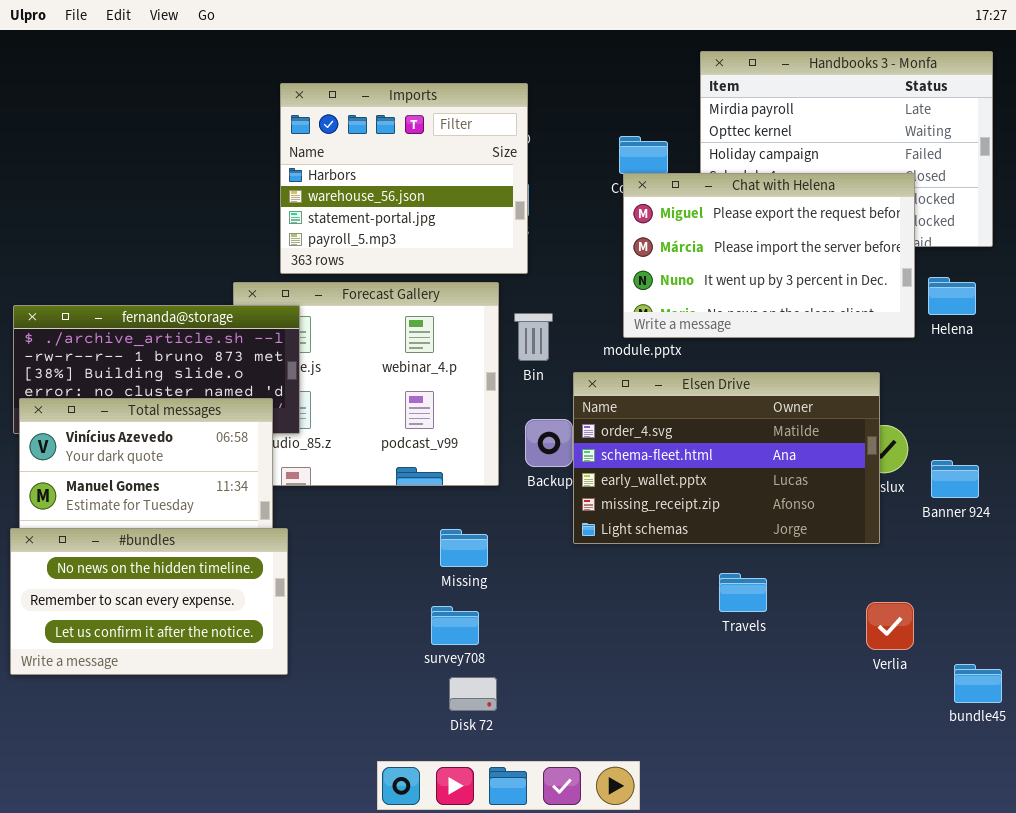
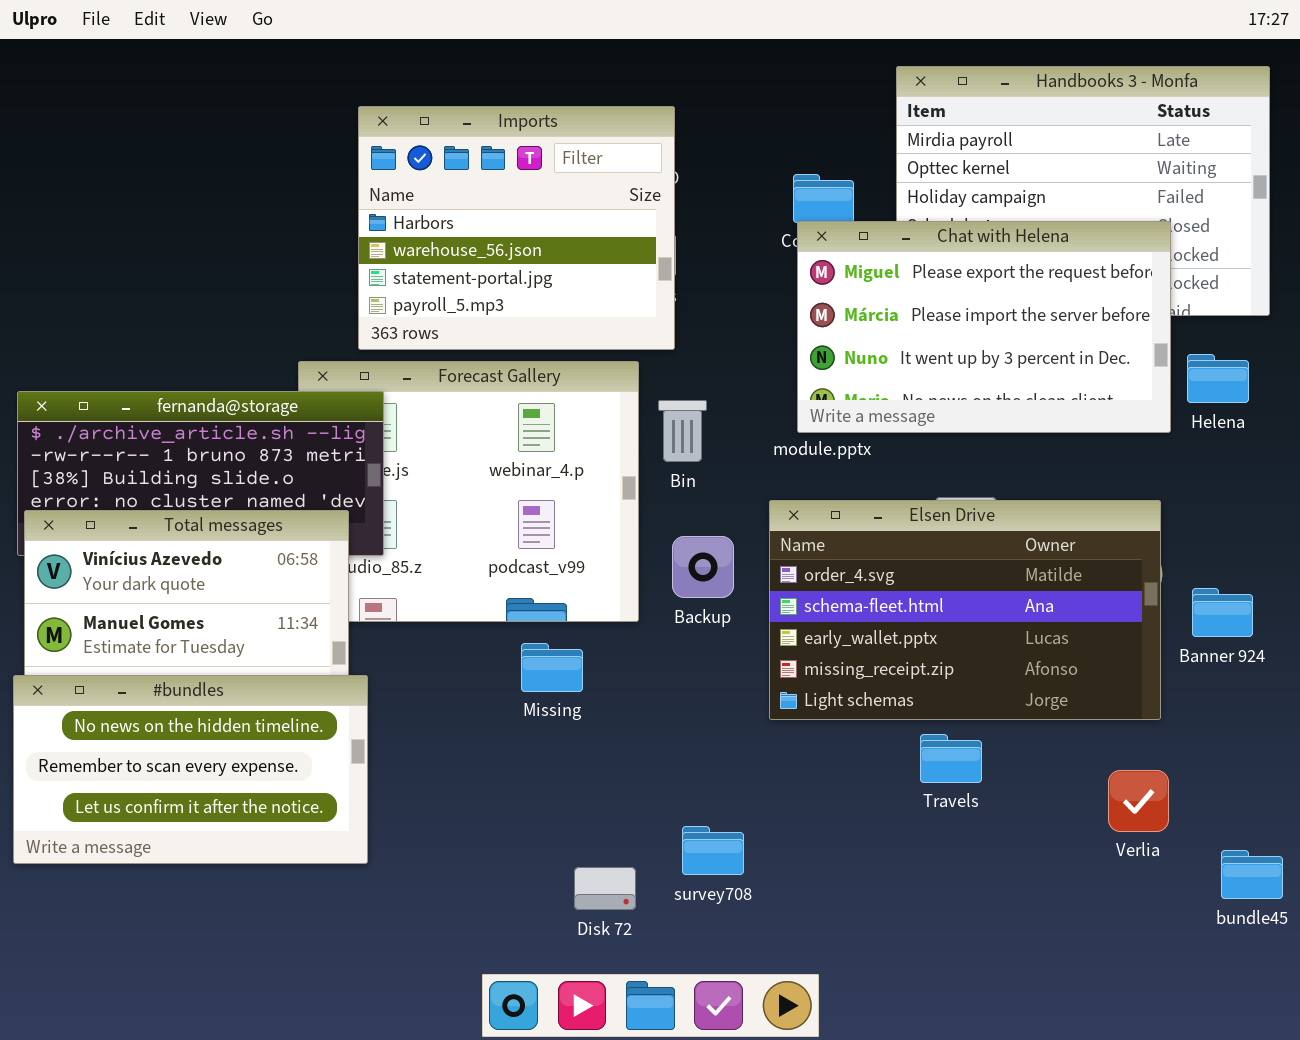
Elsen Drive: [573,372,880,544] -> [769,500,1161,720], moved
Missing: [440,529,488,567] -> [521,643,583,692], moved
survey708: [431,606,479,645] -> [682,826,744,875], moved

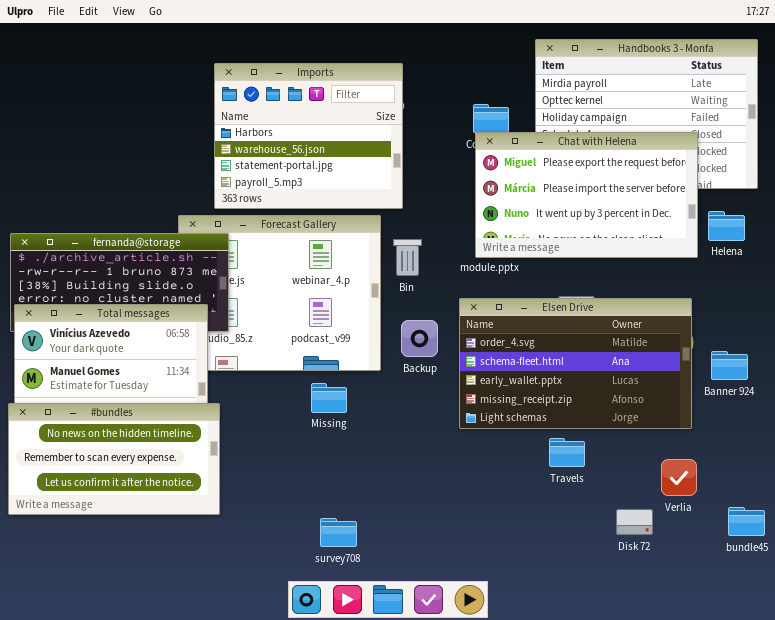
survey708: [682,826,744,875] -> [320,518,357,547], moved
Disk 72: [574,867,636,910] -> [616,509,653,535], moved

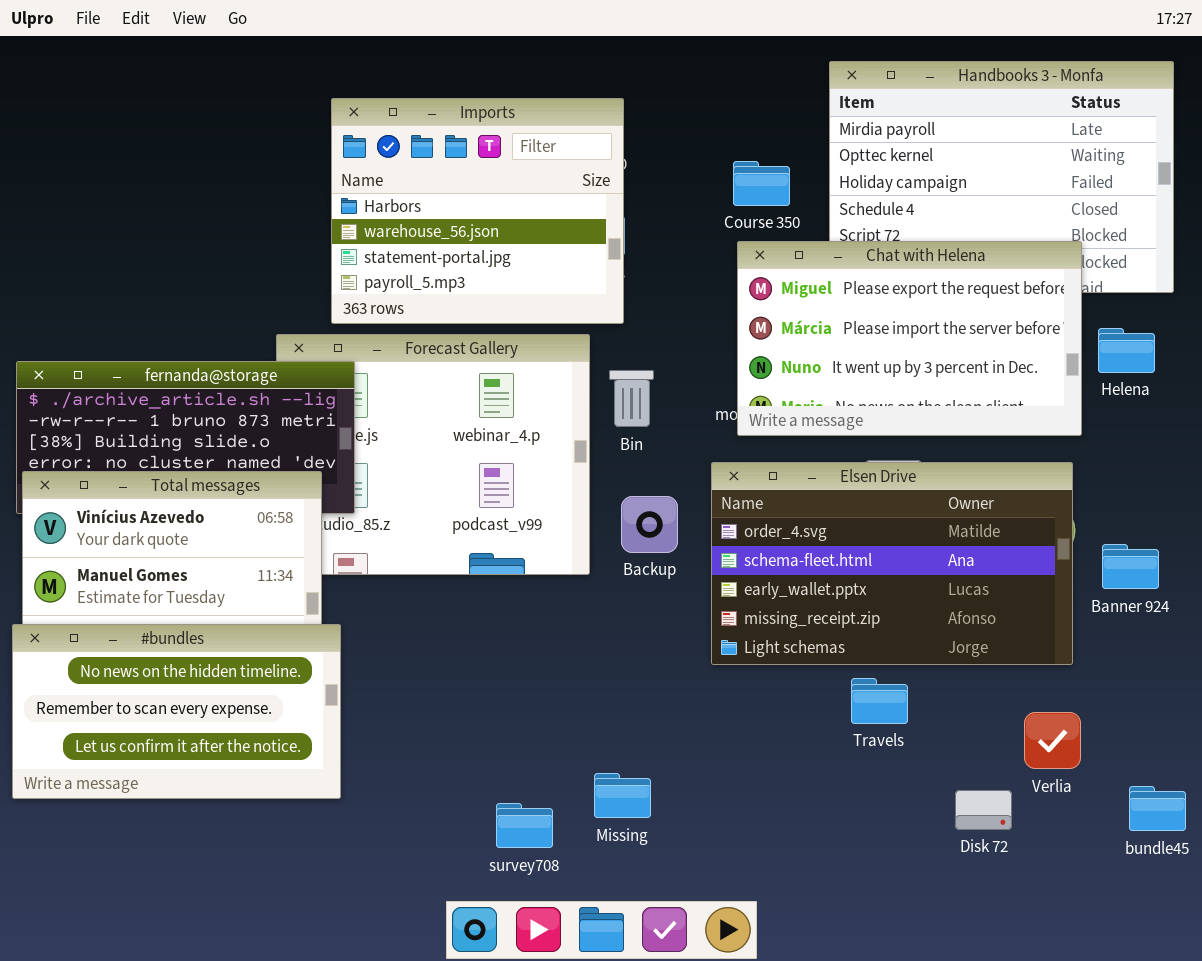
Chat with Helena: [475,132,698,258] -> [737,241,1082,436], moved
Missing: [311,383,347,413] -> [594,773,651,818], moved

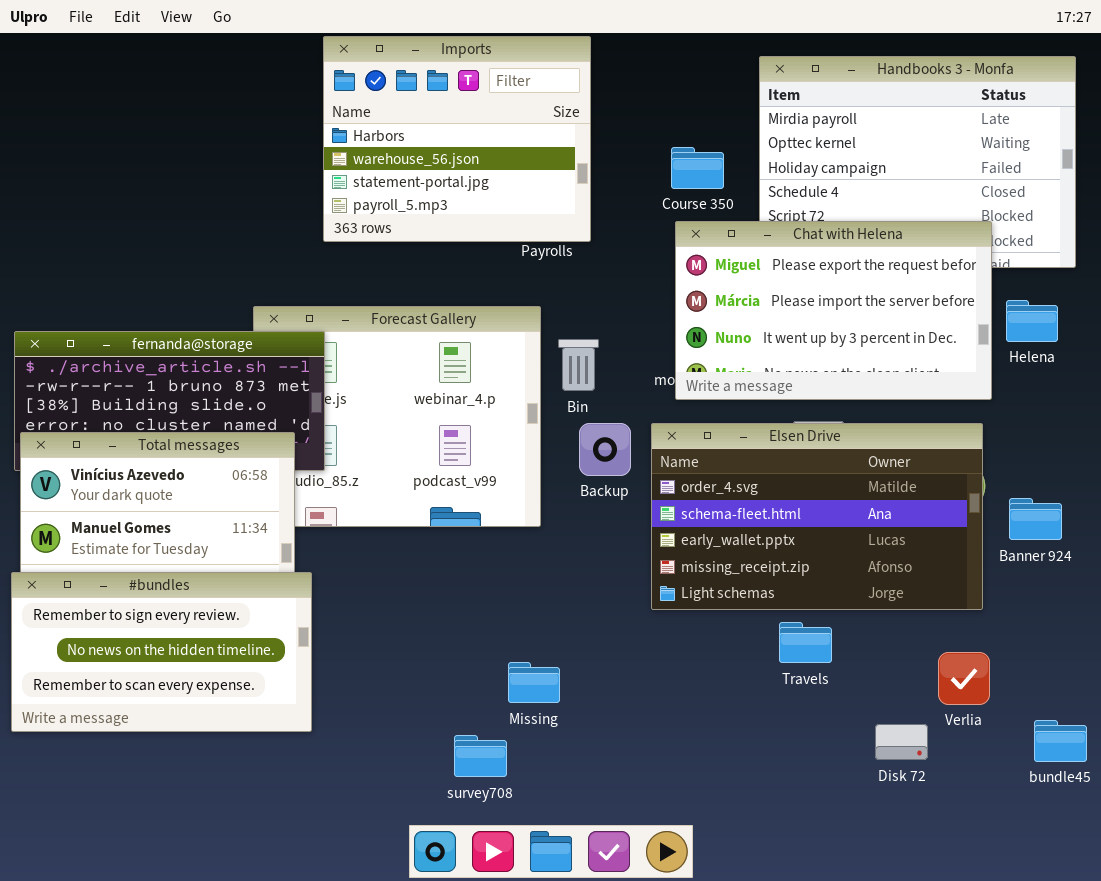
Imports: [331,98,624,324] -> [323,36,591,242], moved
Backup: [621,496,678,553] -> [579,423,631,476], moved
#bundles: [12,624,341,799] -> [11,572,312,732], scrolled up 1 row
Missing: [594,773,651,818] -> [508,662,560,703], moved

